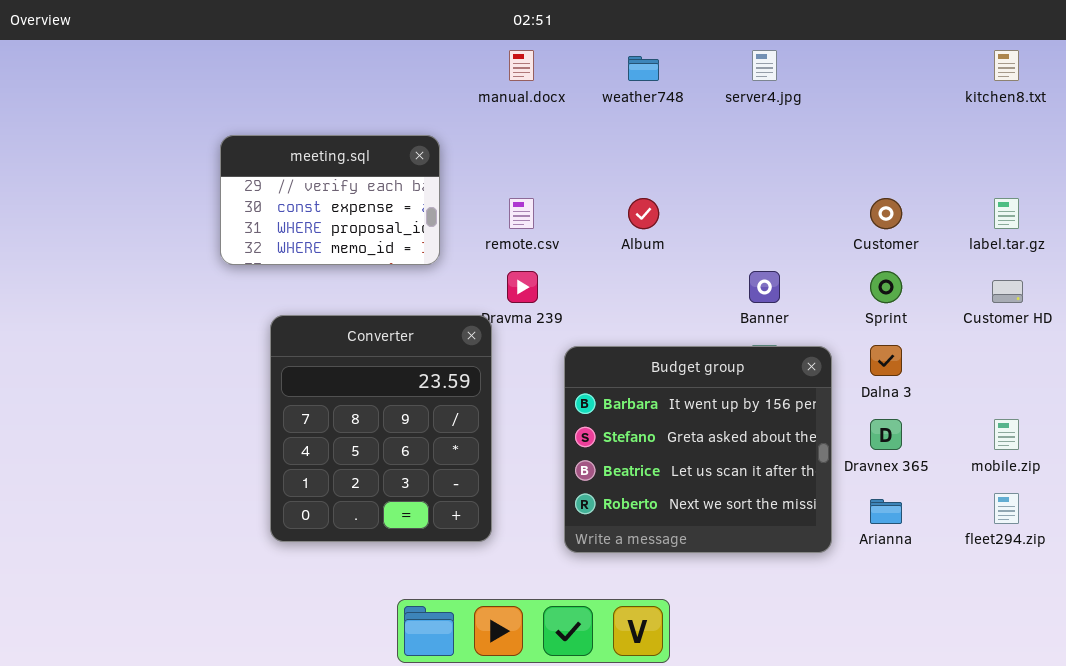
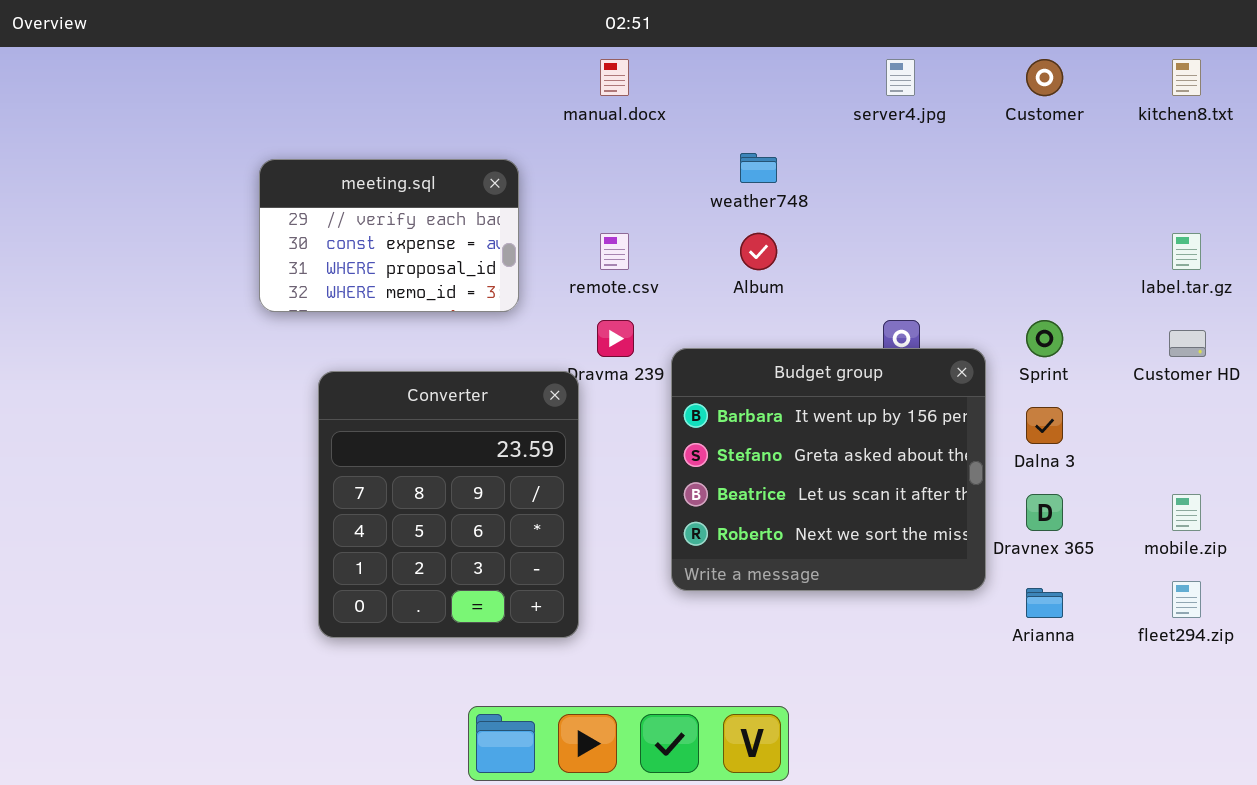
weather748: [628,56,659,81] -> [740,153,777,183], moved
Customer: [870,198,902,229] -> [1026,59,1063,96], moved
Budget group: [564,346,832,553] -> [671,348,986,591], moved

